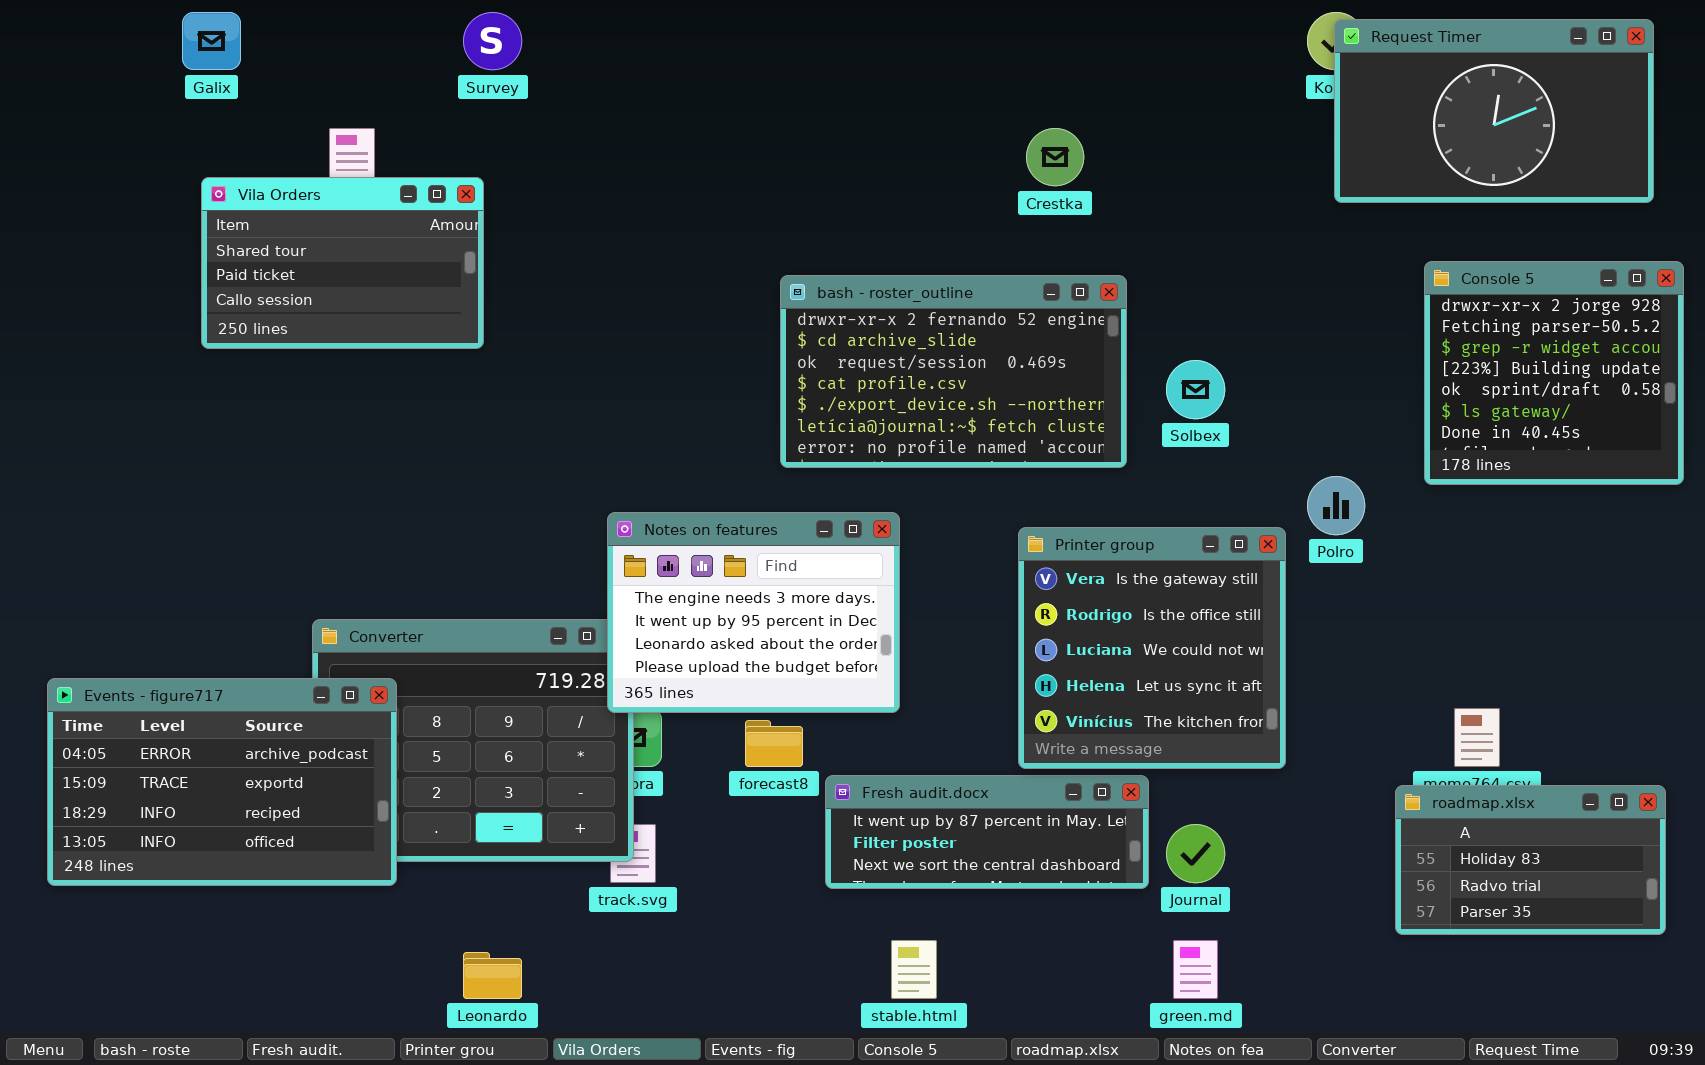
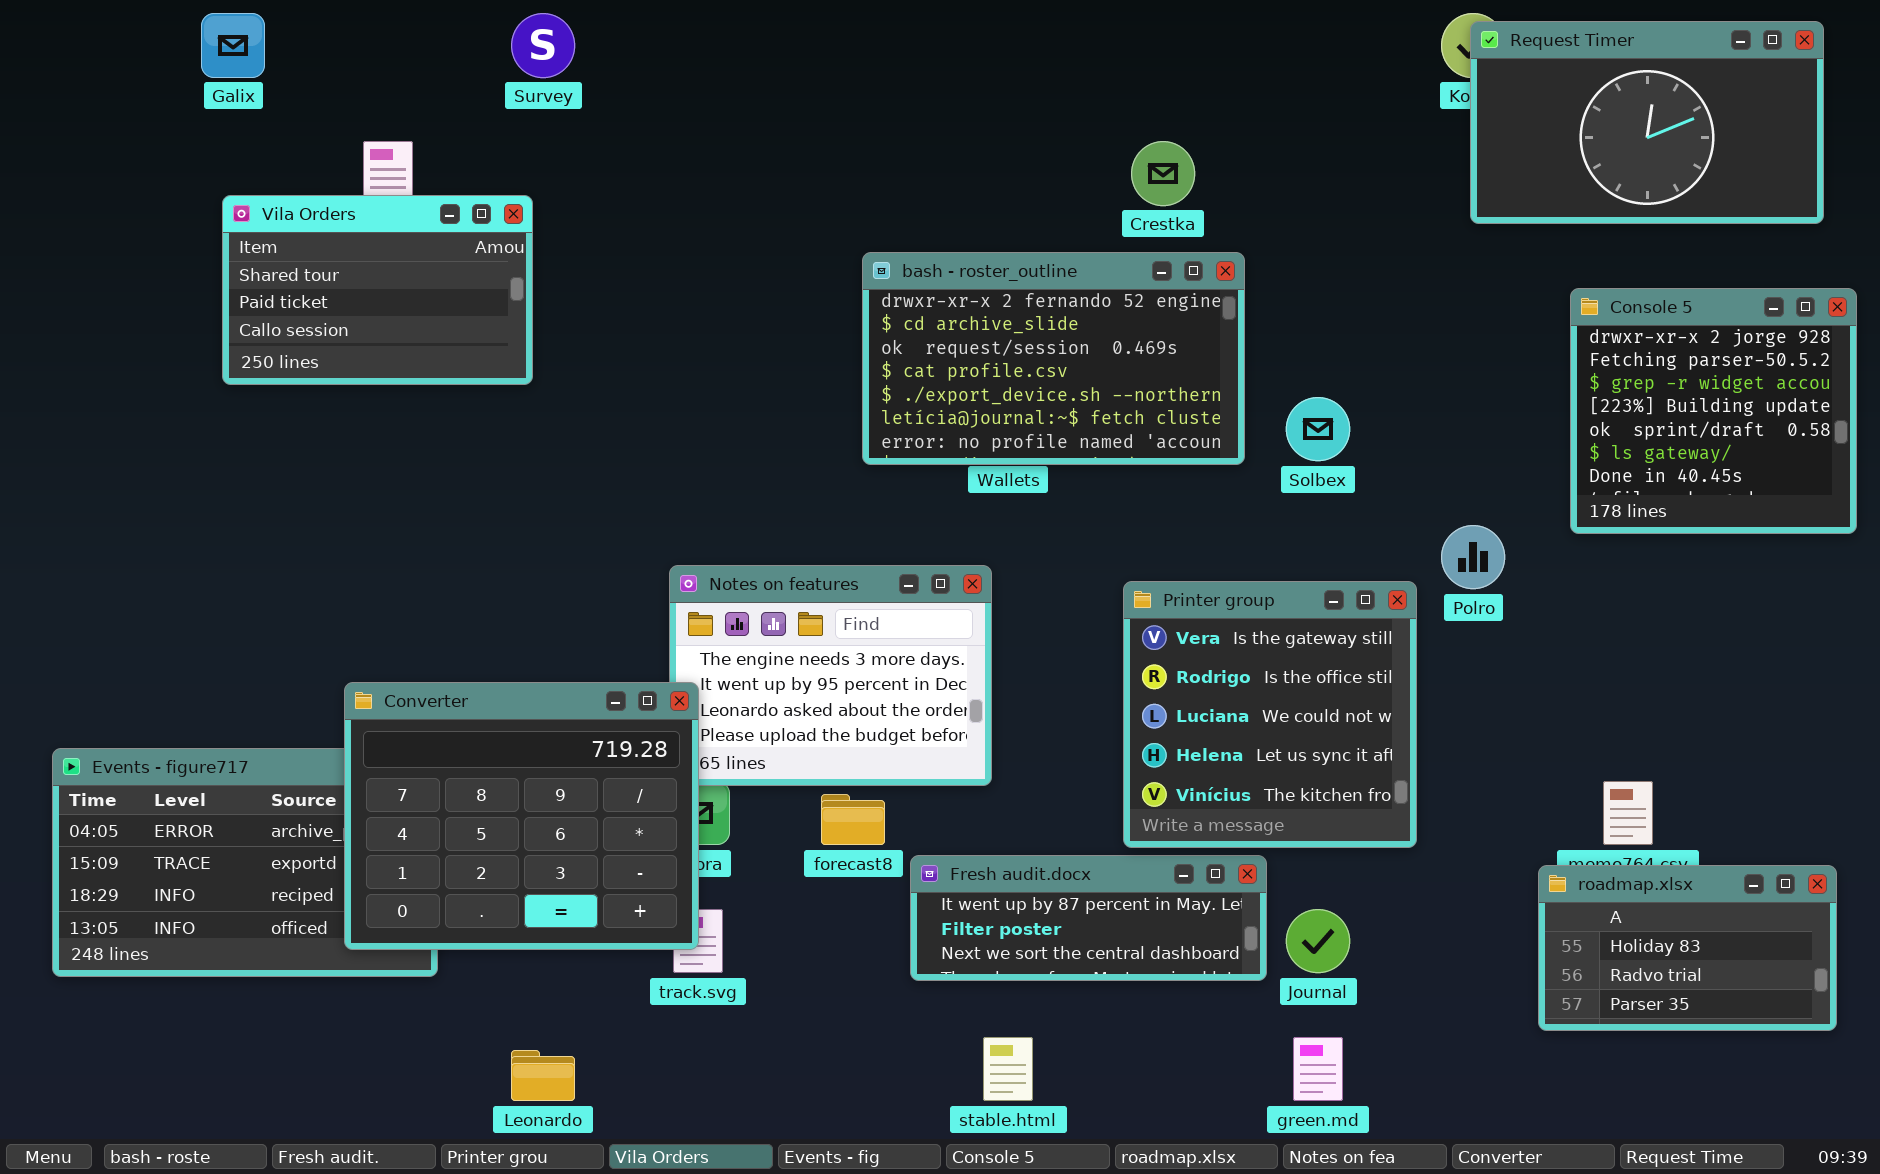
bash - roster_outline: [780,275,1127,468] -> [862,252,1245,465], moved
Converter: [312,619,634,862] -> [344,682,699,950], raised

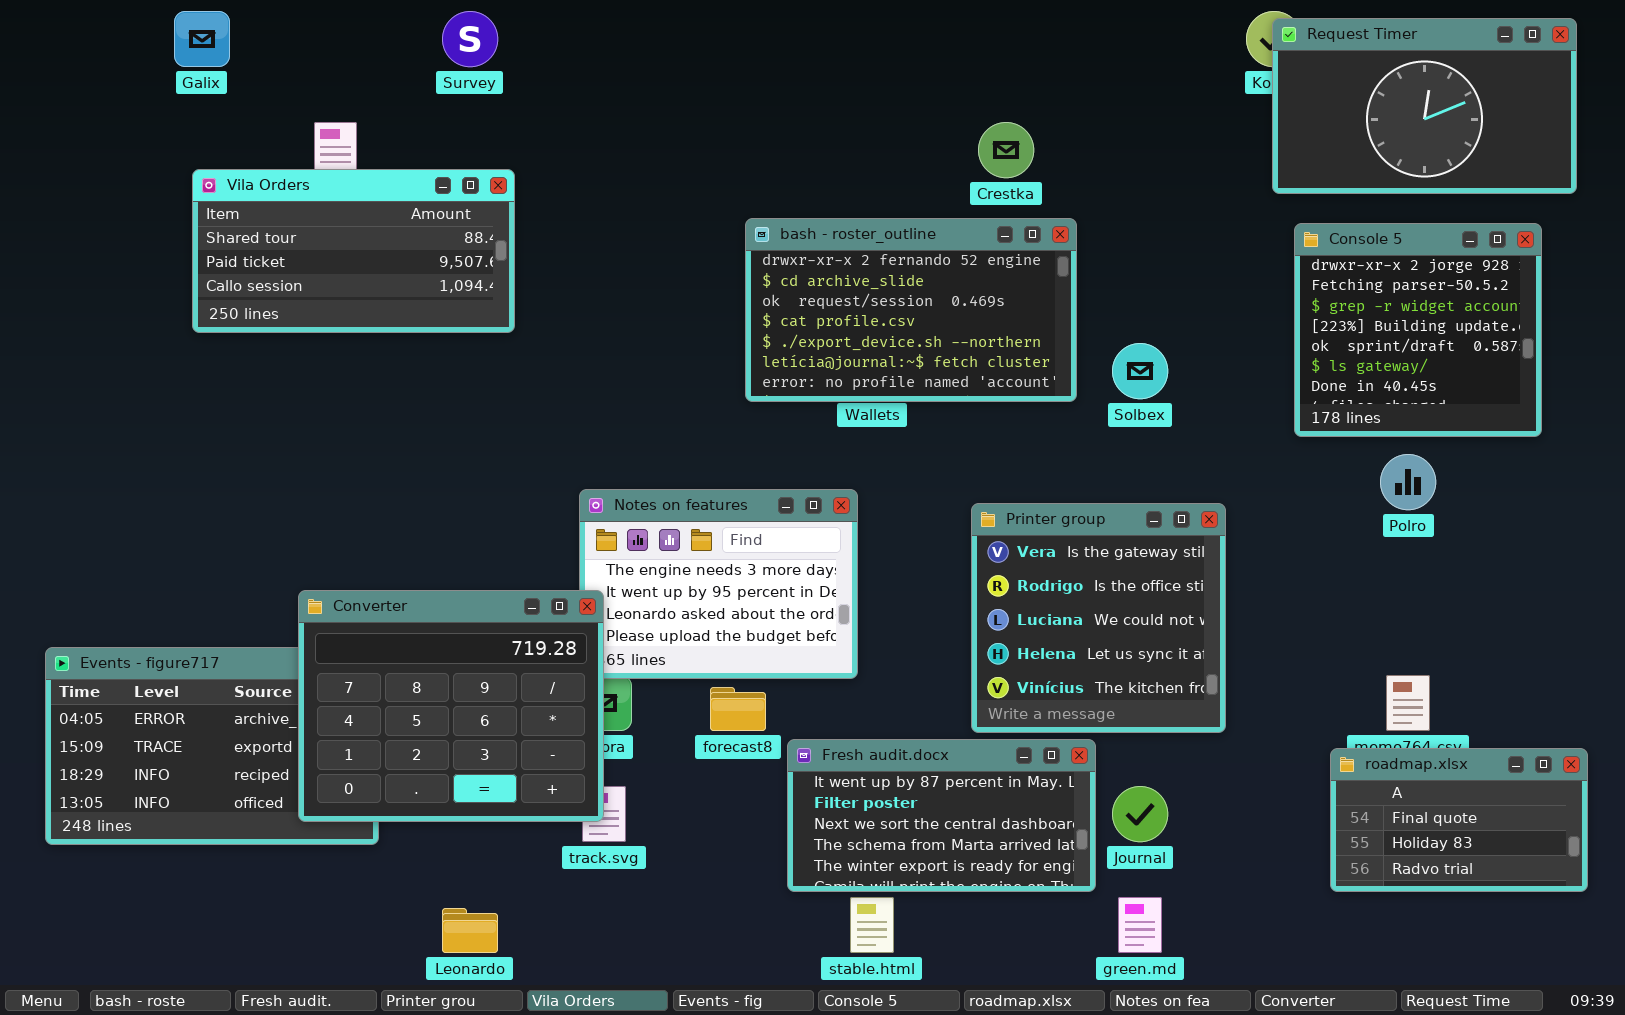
Vila Orders: [222,195,533,385] -> [192,169,515,333], resized
Console 5: [1570,288,1857,534] -> [1294,223,1542,437], moved
Polro: [1441,525,1505,589] -> [1380,454,1436,510], moved
Fresh audit.docx: [910,855,1267,981] -> [787,739,1096,892], resized
roadmap.xlsx: [1538,865,1837,1031] -> [1330,748,1588,892], scrolled up 1 row

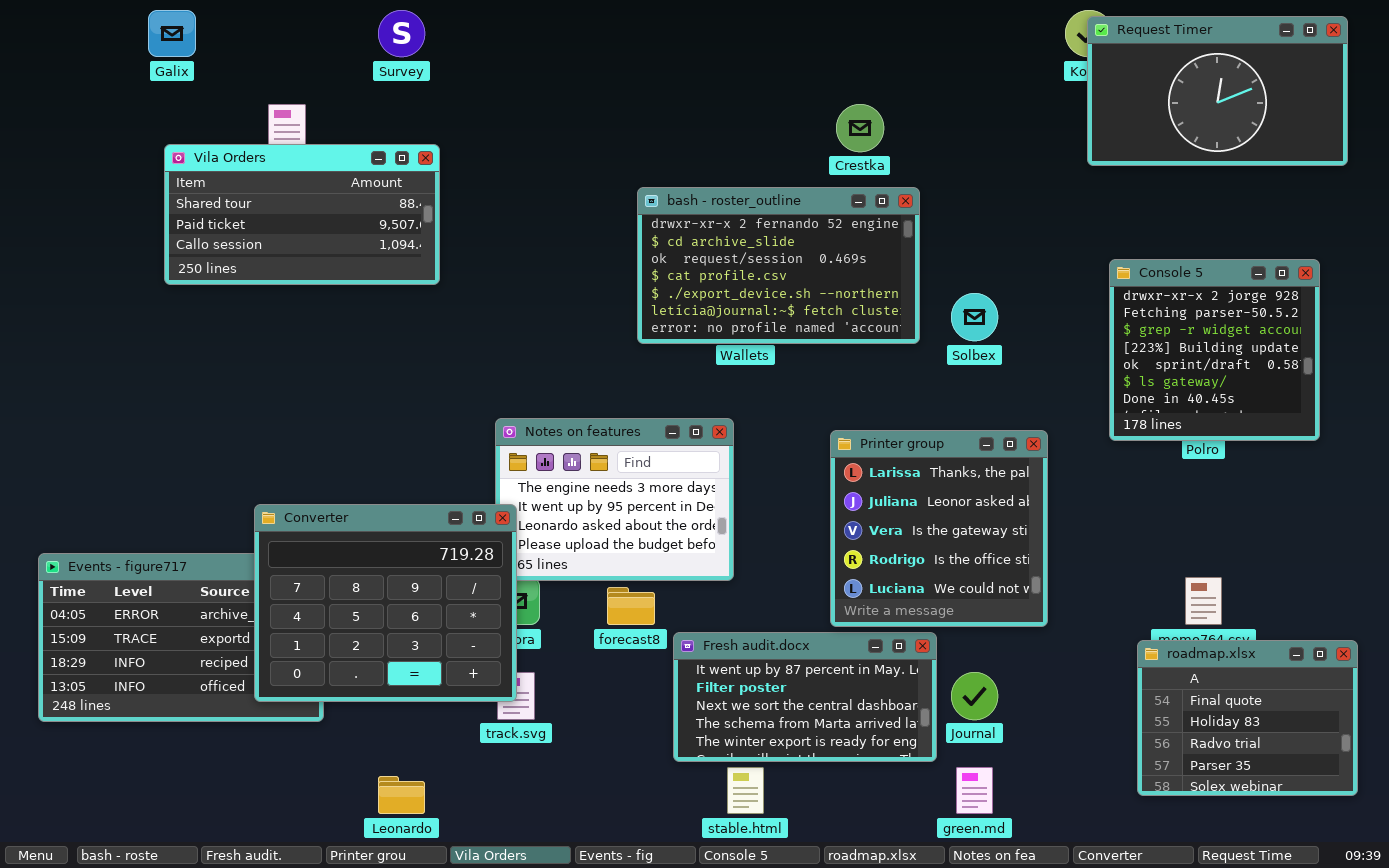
Console 5: [1294,223,1542,437] -> [1109,259,1320,441], moved
Printer group: [971,503,1226,733] -> [830,430,1048,627], scrolled up 2 rows
roadmap.xlsx: [1330,748,1588,892] -> [1137,640,1358,796], resized

